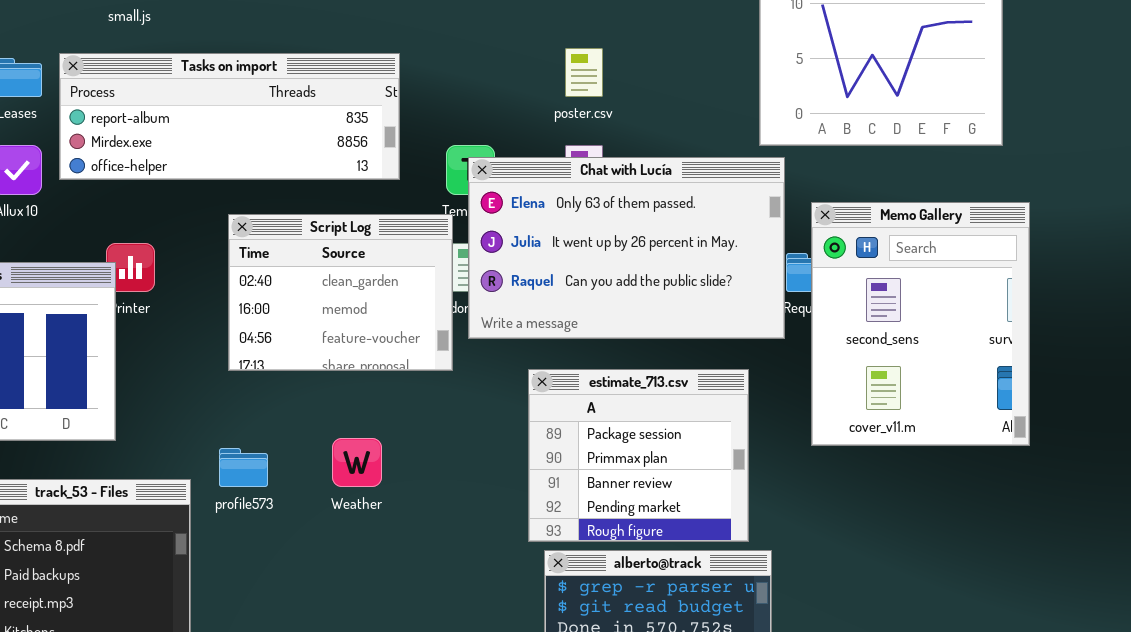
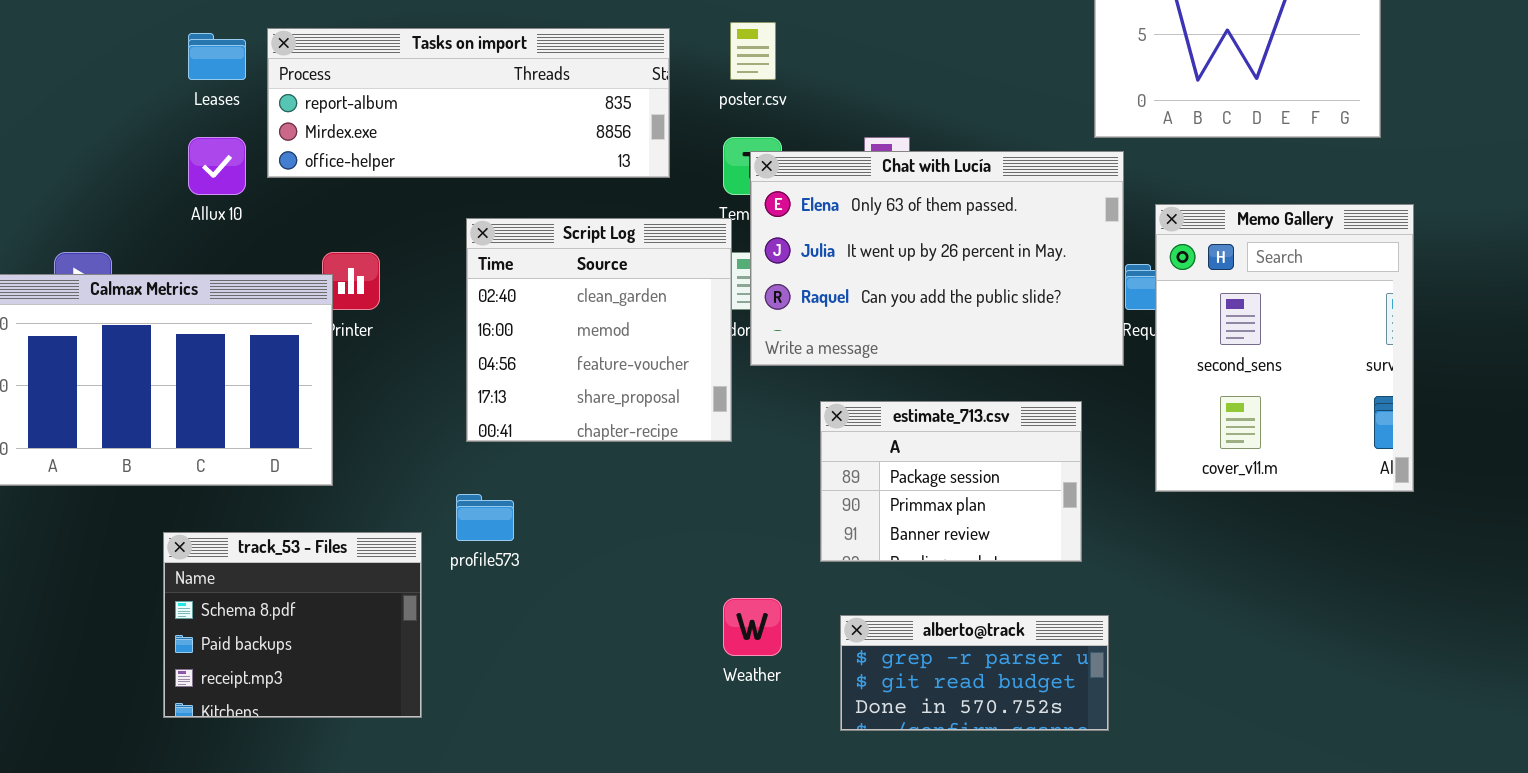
poster.csv: [565,48,603,97] -> [730,22,776,80], moved
Script Log: [228,214,453,371] -> [466,218,732,442], resized
estimate_713.csv: [528,369,749,542] -> [820,401,1082,562], resized
Weather: [332,438,382,487] -> [723,598,782,656], moved

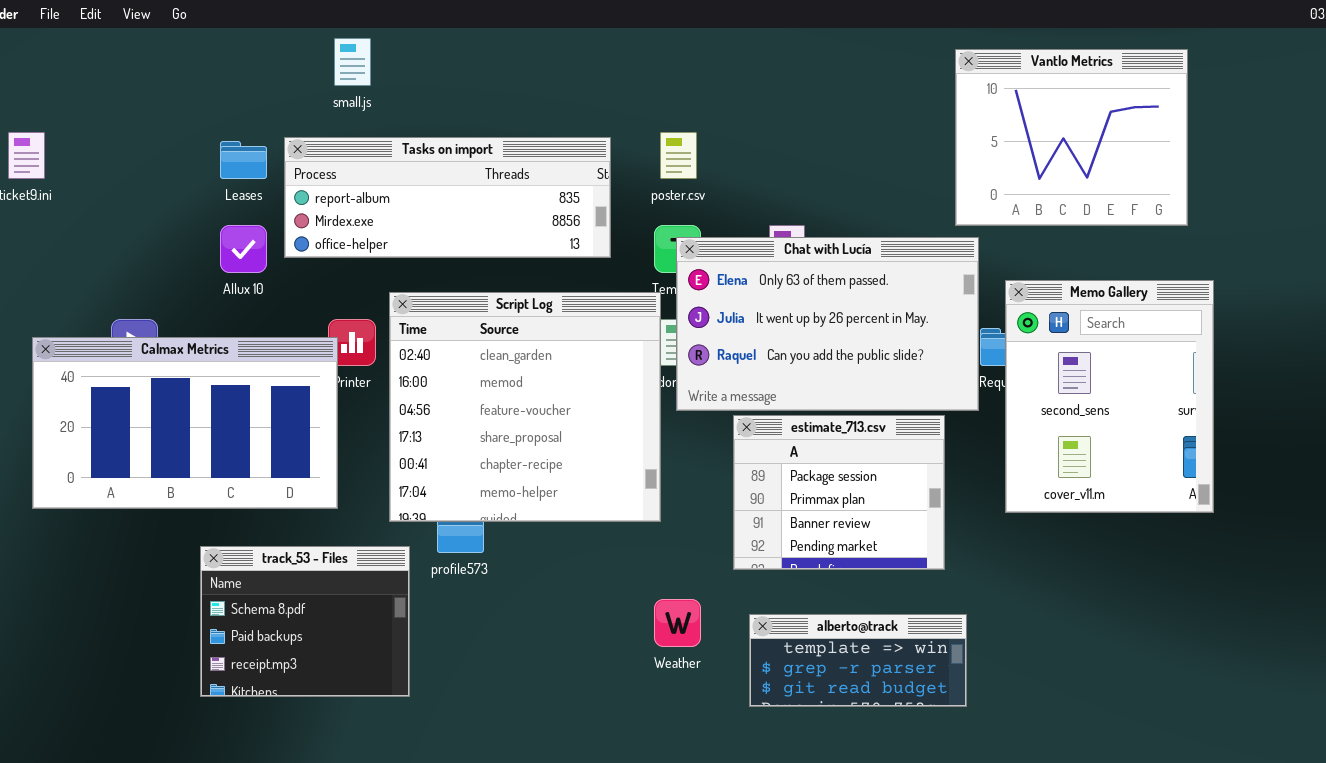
Script Log: [466,218,732,442] -> [389,292,661,522], resized
estimate_713.csv: [820,401,1082,562] -> [733,415,945,570], resized
alberto@track: [840,615,1109,731] -> [749,614,967,707], scrolled up 1 row

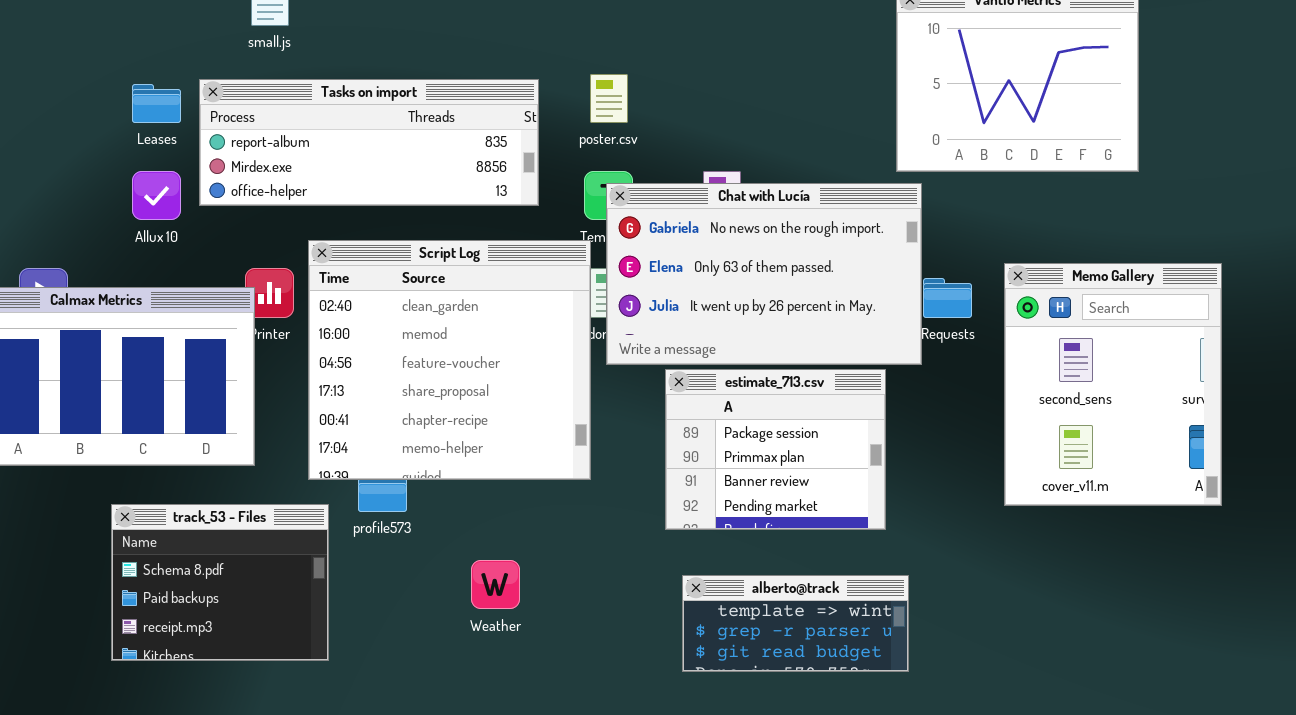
Chat with Lucía: [676,237,979,411] -> [606,183,922,365], scrolled up 1 row
Memo Gallery: [1005,280,1214,513] -> [1004,263,1222,506], moved
Weather: [654,599,701,647] -> [471,560,520,609], moved

